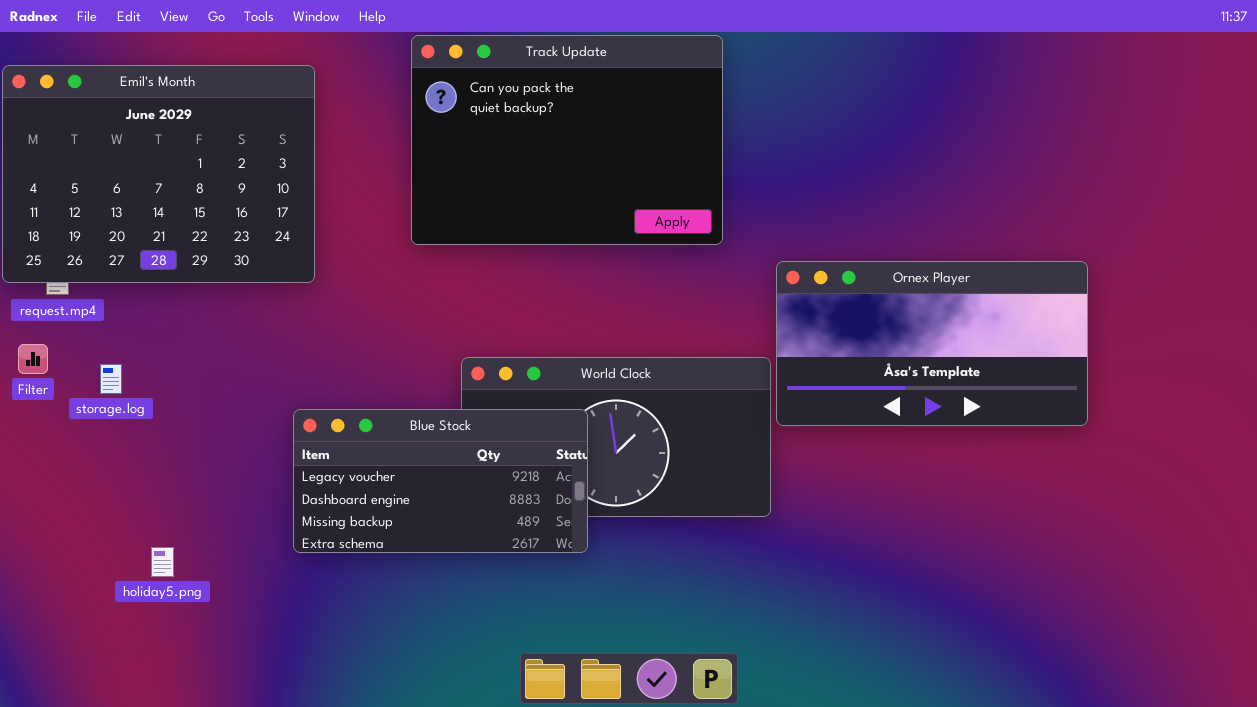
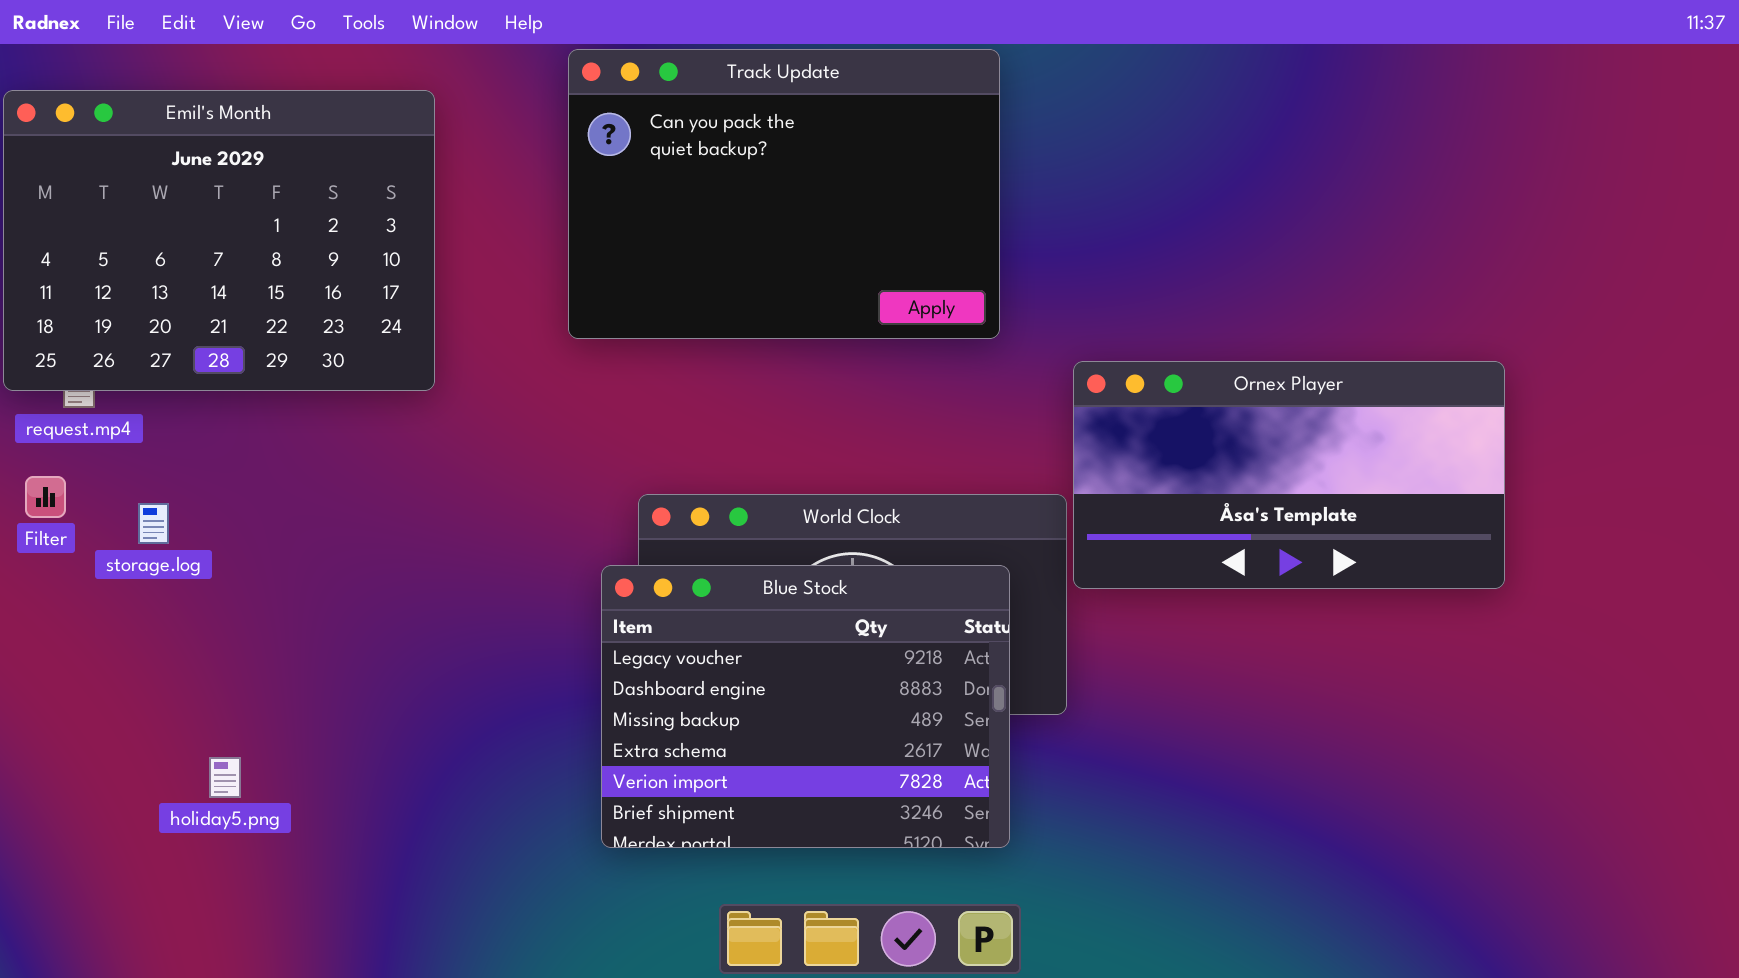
Blue Stock: [293,409,588,553] -> [601,565,1010,848], moved, resized

